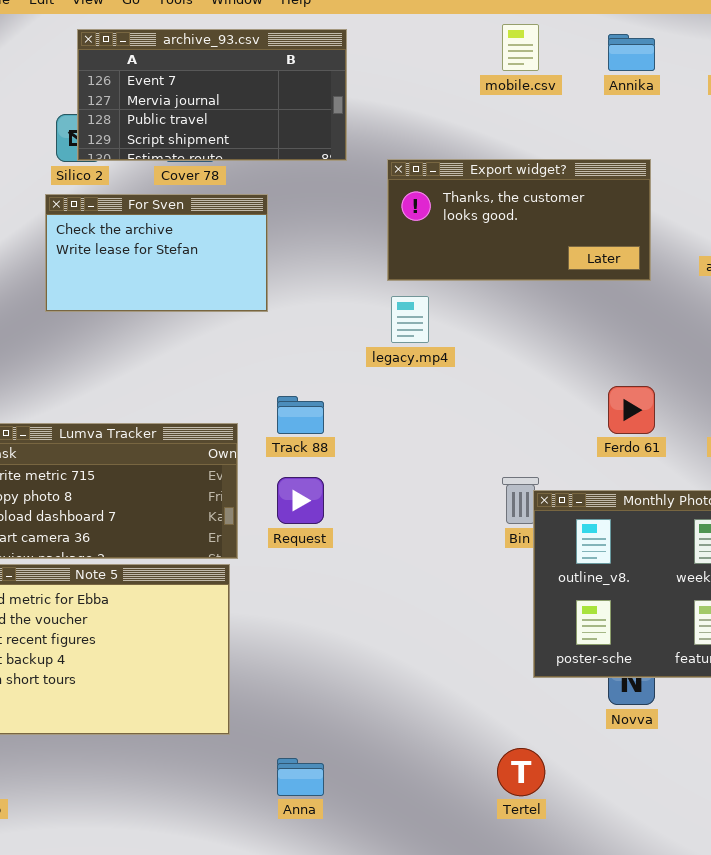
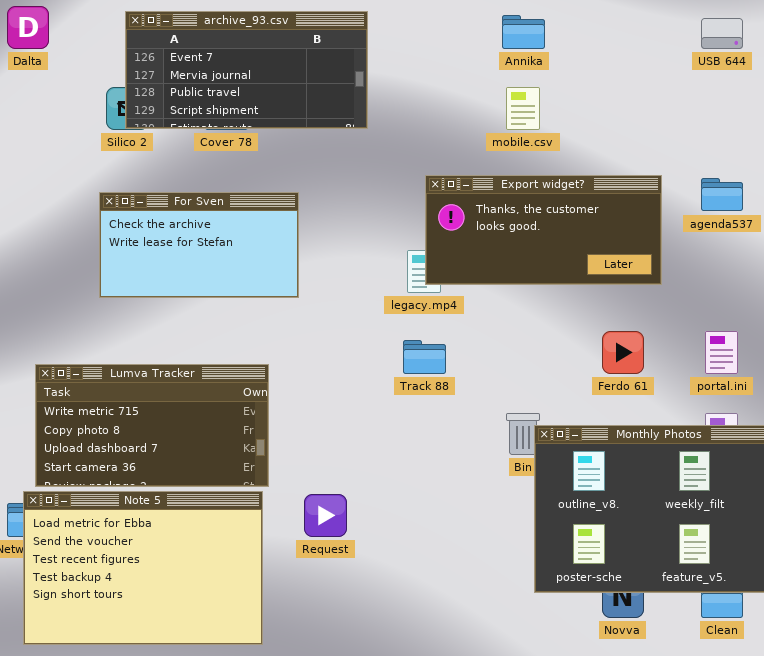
mobile.csv: [502,24,539,71] -> [506,87,540,130], moved
Annika: [608,34,655,71] -> [502,15,545,49], moved
Export widget?: [387,159,651,281] -> [425,175,662,285], moved
For Sven: [45,194,268,312] -> [99,192,299,298], moved
Track 88: [277,396,324,434] -> [403,340,446,374], moved
Request: [277,477,324,524] -> [304,494,347,537], moved

